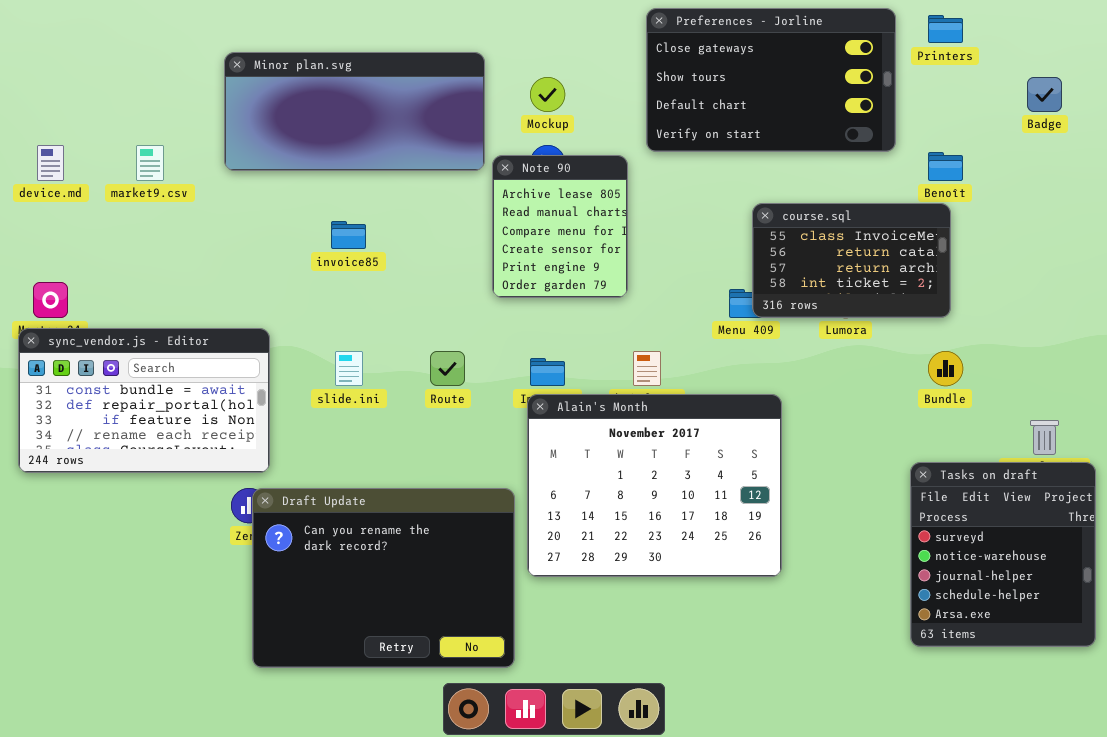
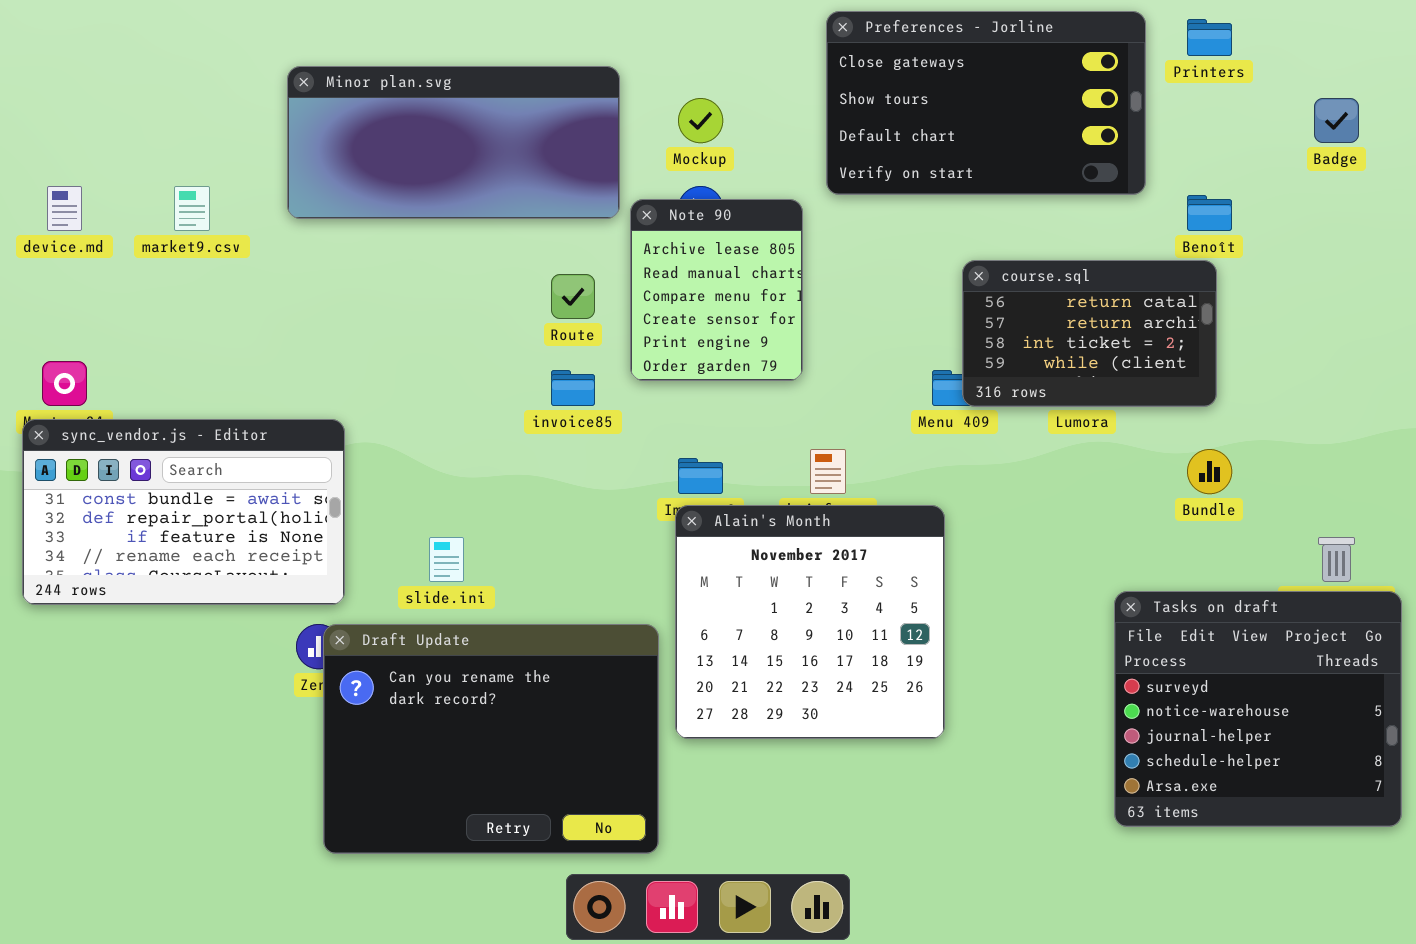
course.sql: [752,203,951,318] -> [962,260,1217,407], scrolled down 1 row
invoice85: [331,221,366,249] -> [551,370,595,406], moved
slide.ini: [335,351,363,386] -> [429,537,464,582], moved
Route: [430,351,465,386] -> [551,274,595,319], moved
Alain's Month: [527,394,782,577] -> [675,505,945,739], resized
Tasks on draft: [910,462,1096,647] -> [1114,591,1402,827], resized

